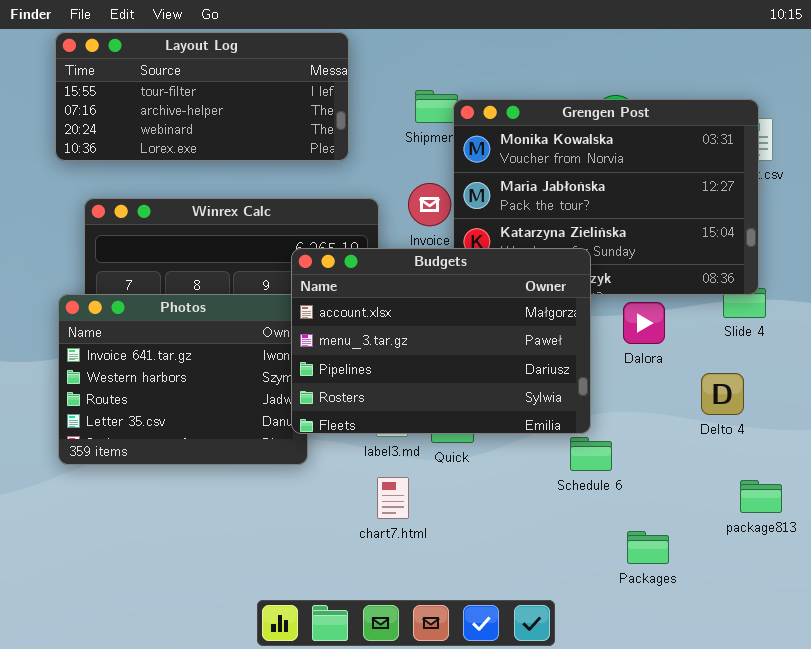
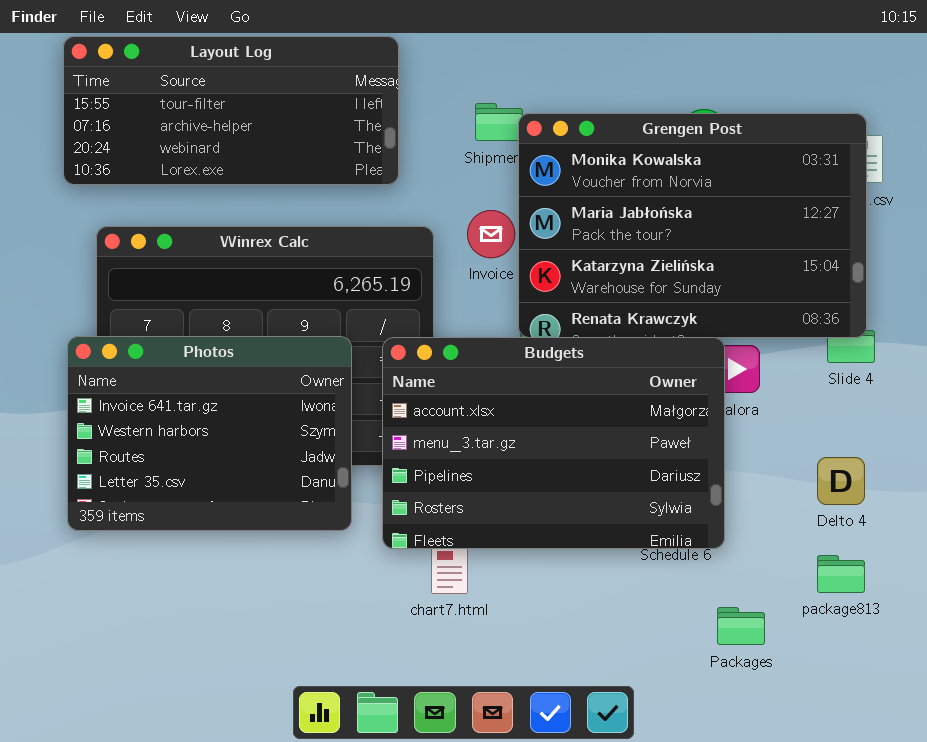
Budgets: [291,248,591,434] -> [382,337,725,549], moved
Delto 4: [701,373,744,415] -> [817,457,865,505], moved
package813: [740,480,782,513] -> [817,555,865,593], moved

